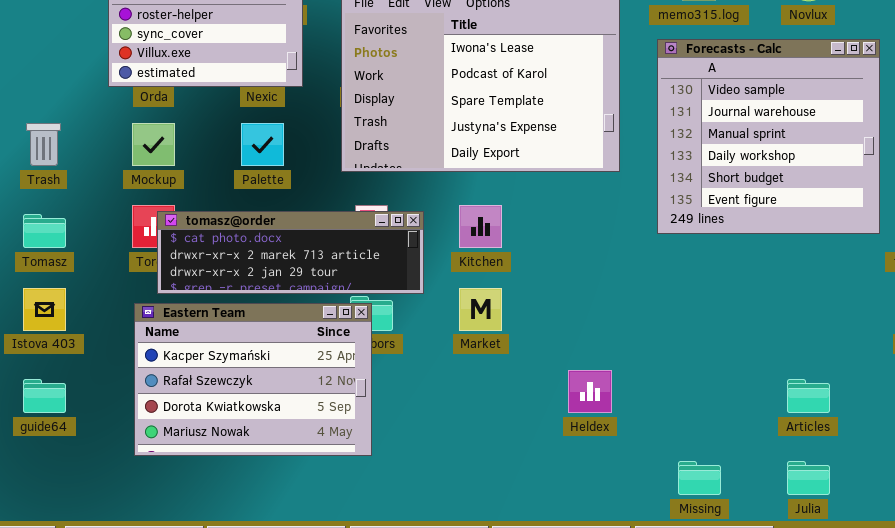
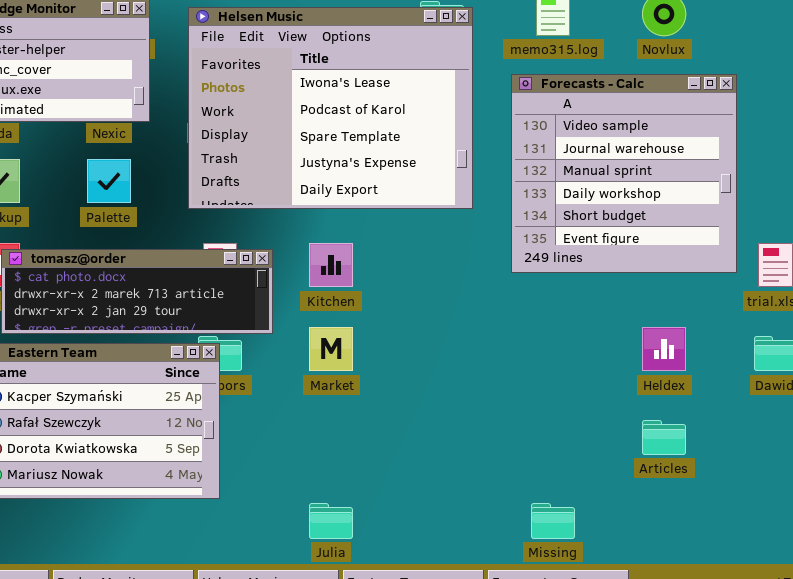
Heldex: [568,370,612,413] -> [642,327,686,371], moved
Julia: [787,461,830,495] -> [309,503,353,539], moved

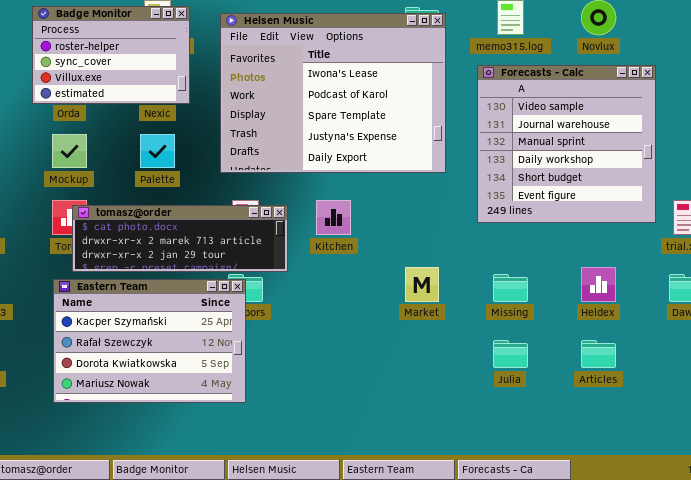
Market: [309,327,353,371] -> [405,267,439,302], moved
Julia: [309,503,353,539] -> [493,340,528,368], moved
Missing: [531,503,575,539] -> [493,274,528,302], moved

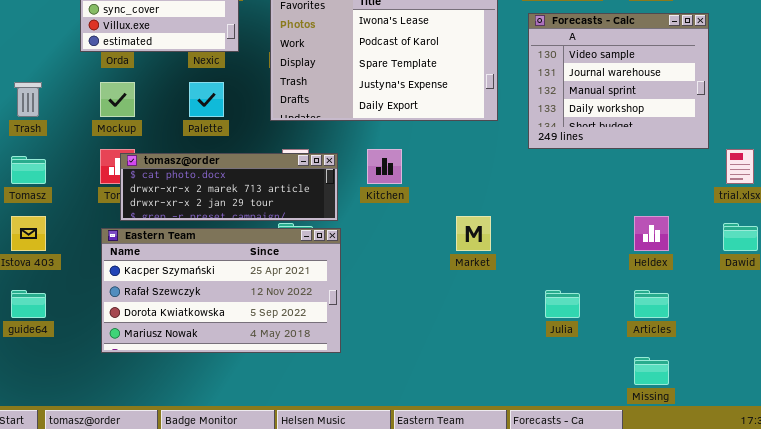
Forecasts - Calc: [477,65,656,223] -> [528,13,709,149], resized
Missing: [493,274,528,302] -> [634,357,669,385], moved
Eastern Team: [53,279,246,403] -> [101,228,341,353], resized

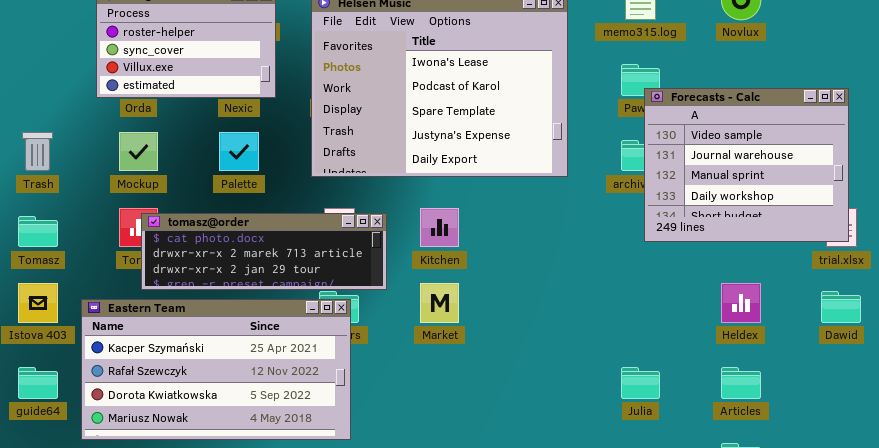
Forecasts - Calc: [528,13,709,149] -> [644,88,849,242], moved
Market: [456,216,491,251] -> [420,283,459,323], moved
Eastern Team: [101,228,341,353] -> [81,299,351,440], moved

